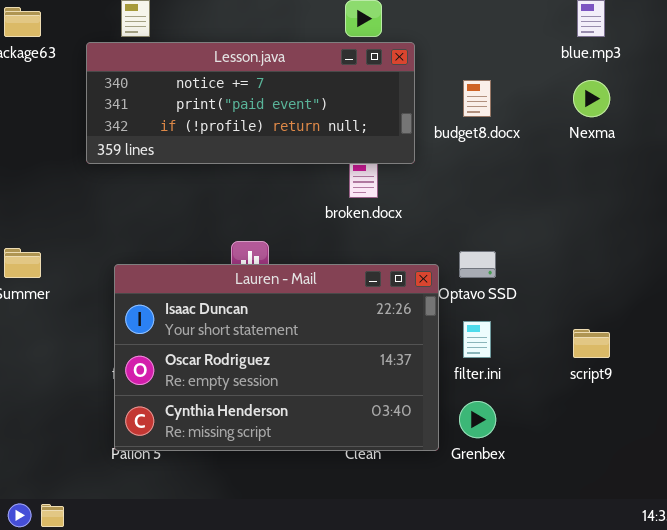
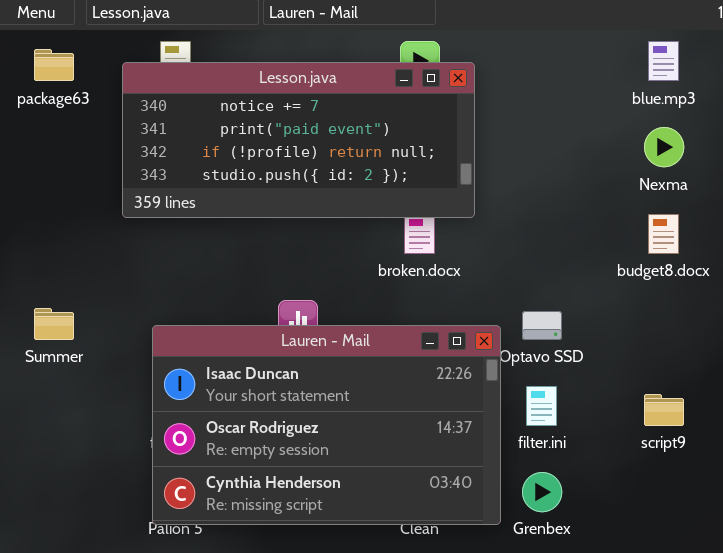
Lesson.java: [86,42,415,164] -> [122,62,475,218], resized
budget8.docx: [463,80,491,117] -> [648,214,679,254], moved

